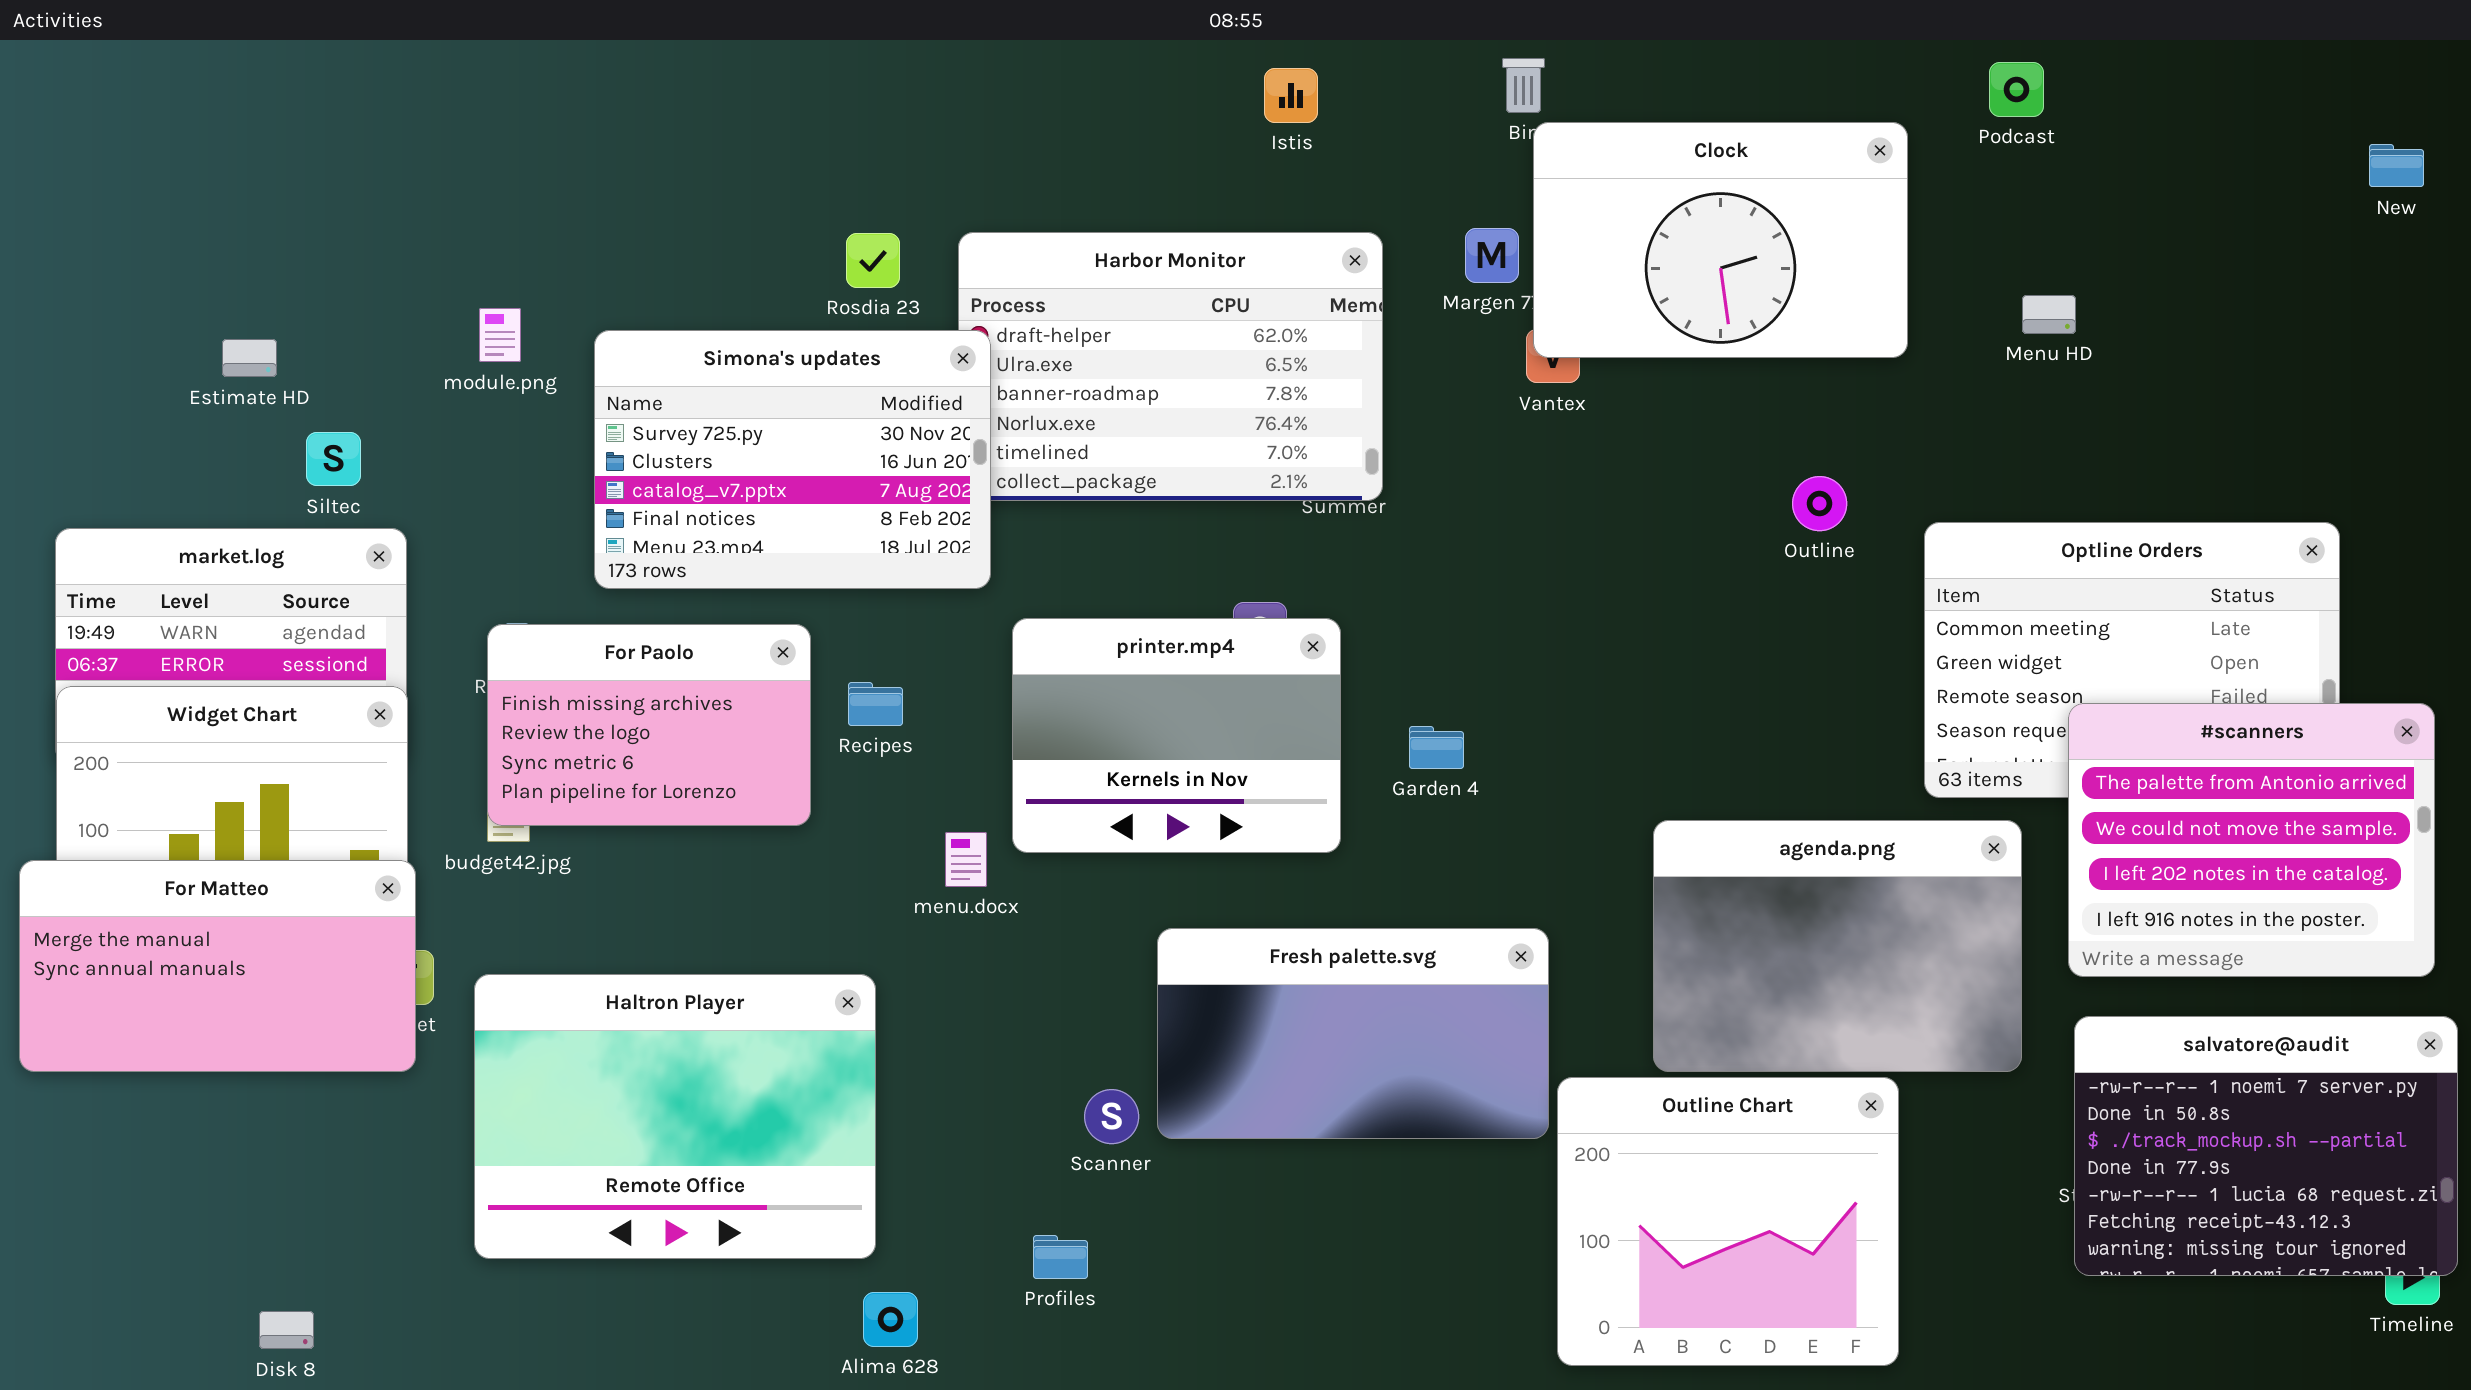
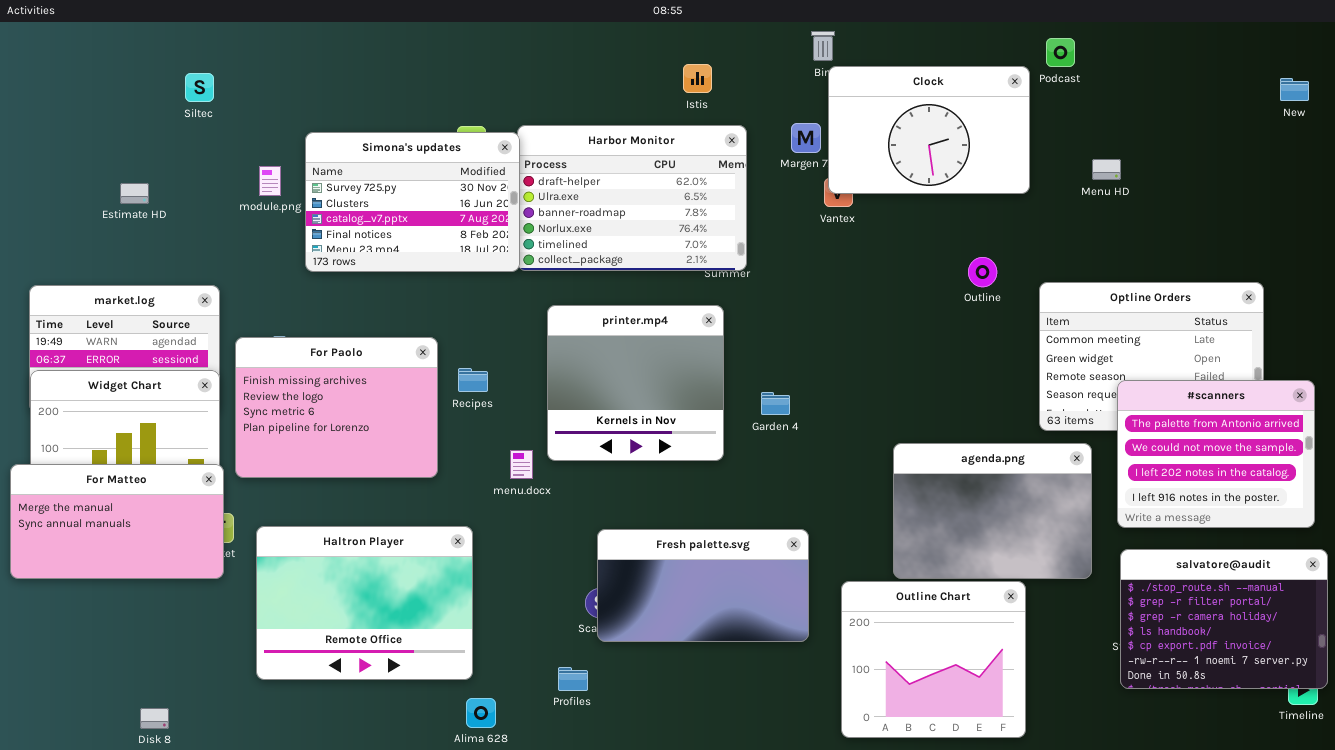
Podcast: [1989,62,2044,117] -> [1046,38,1075,67], moved
Istis: [1264,68,1318,123] -> [683,64,712,93], moved
Simona's updates: [594,330,991,589] -> [305,132,520,272], moved
Siltec: [306,432,361,486] -> [185,73,214,102], moved
printer.mp4: [1012,618,1341,853] -> [547,305,724,461], resized
For Paolo: [487,624,811,826] -> [235,337,438,478], resized
Fresh palette.svg: [1157,928,1549,1139] -> [597,529,809,642], moved
salvatore@audit: [2074,1016,2458,1276] -> [1120,549,1328,689], scrolled up 5 rows

